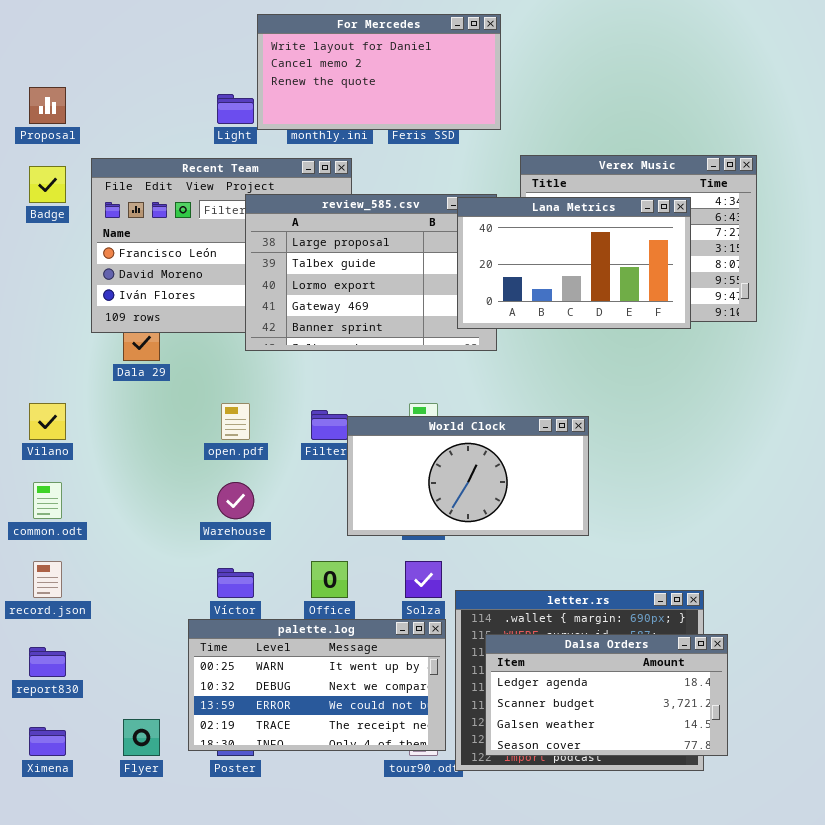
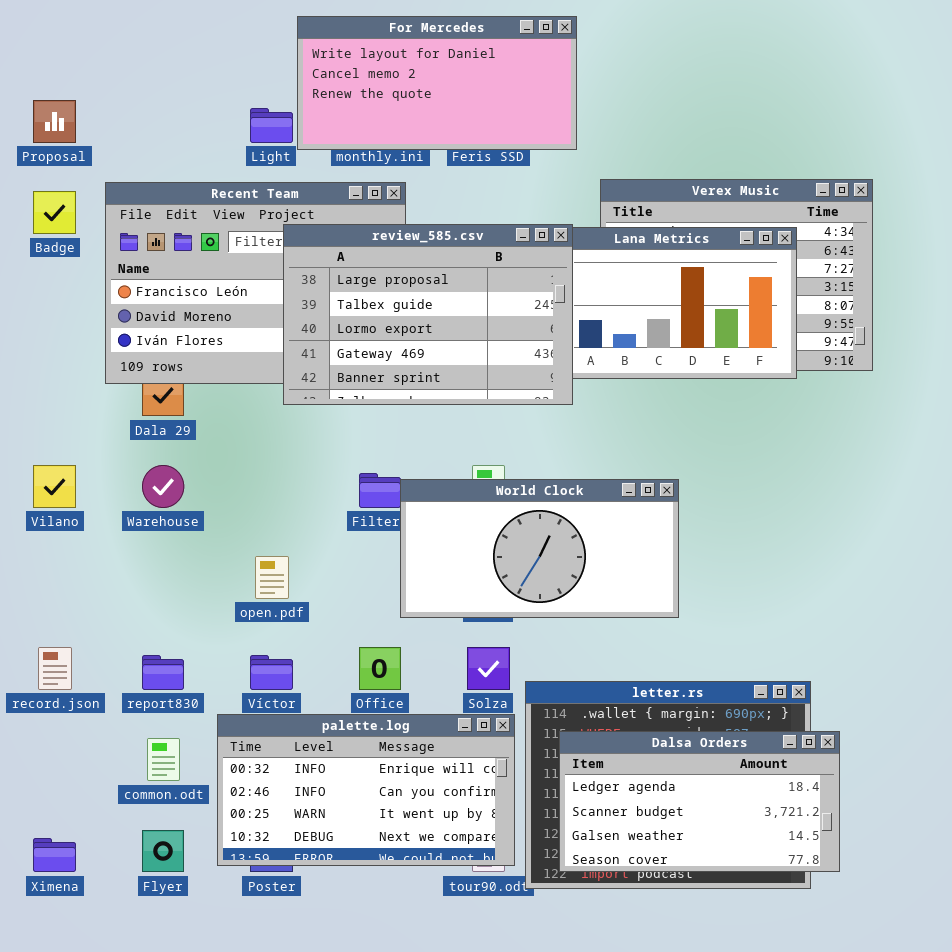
review_585.csv: [245,194,497,351] -> [283,224,573,405], raised
open.pdf: [221,403,250,440] -> [255,556,289,599], moved
common.odt: [33,482,62,519] -> [147,738,180,781], moved
Warehouse: [217,482,254,519] -> [142,465,184,508], moved
palette.log: [188,619,446,751] -> [217,714,515,866], scrolled up 2 rows
report830: [29,647,66,677] -> [142,655,184,690], moved

